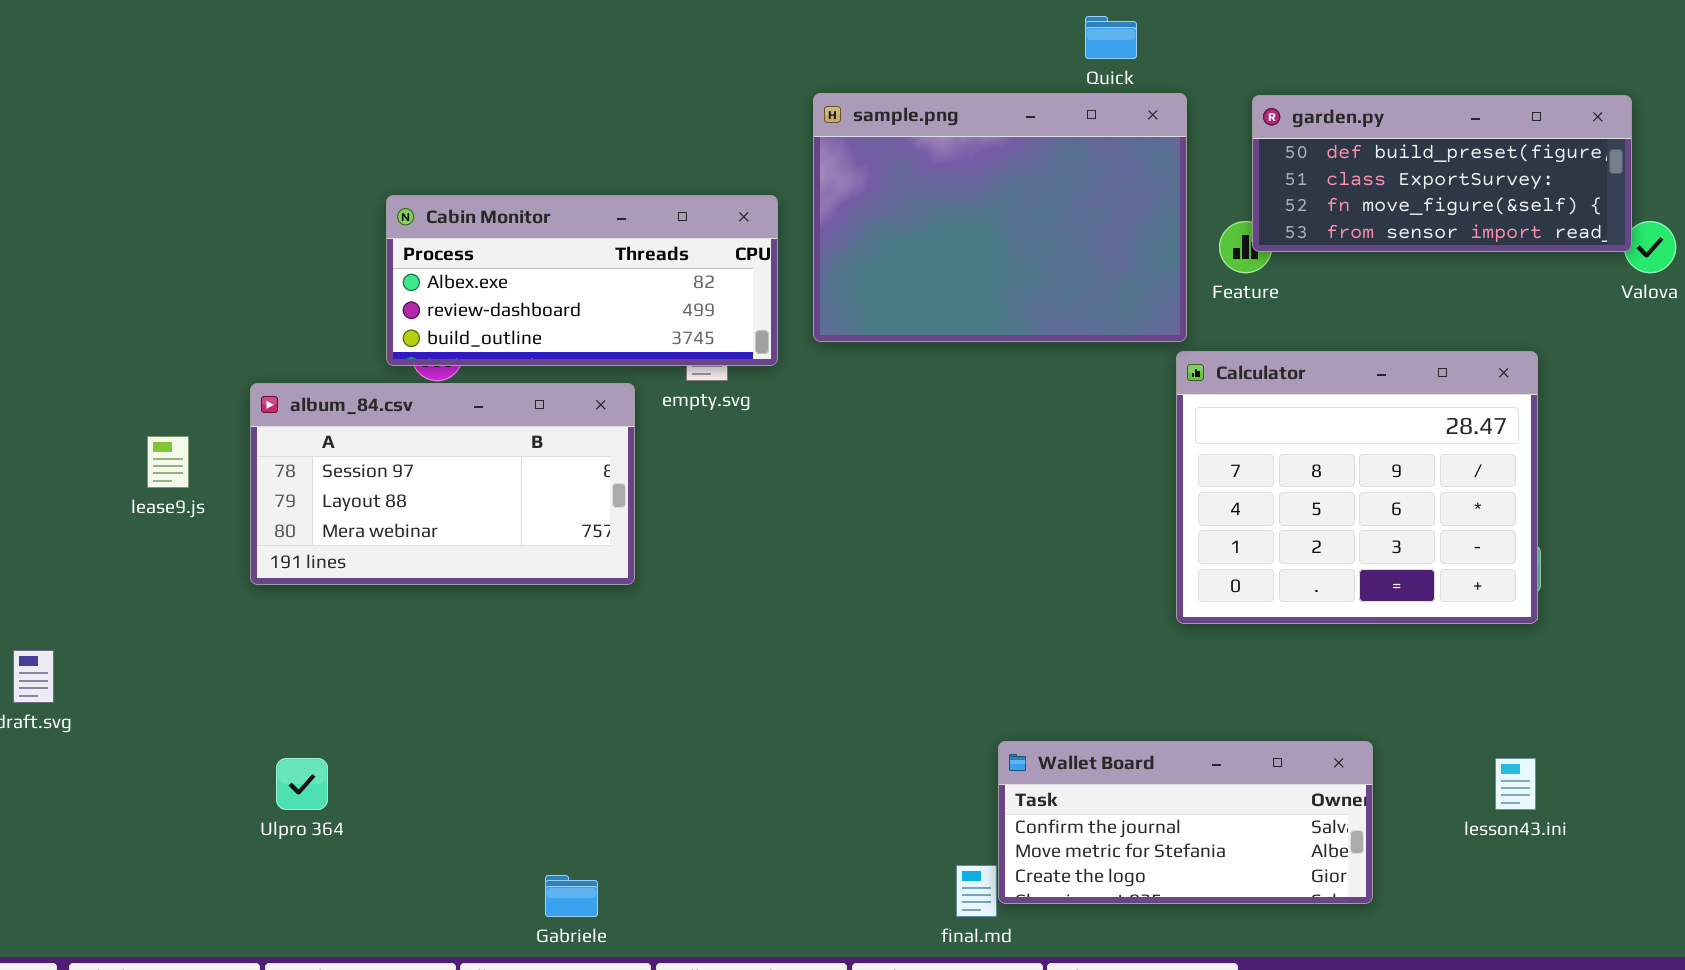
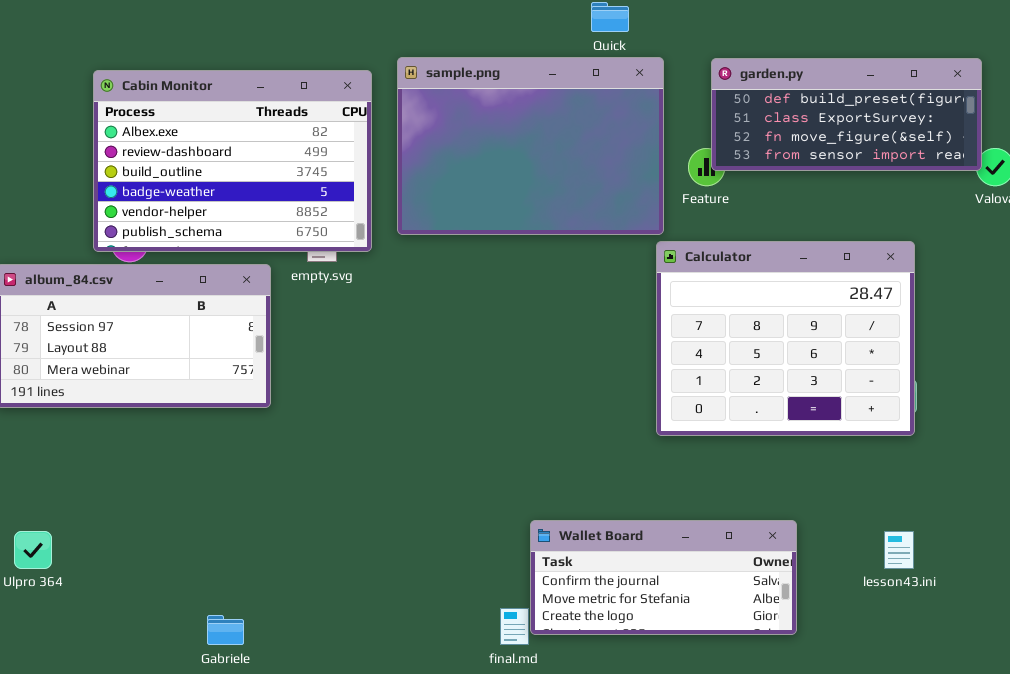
Cabin Monitor: [386,195,778,366] -> [93,70,372,252], resized

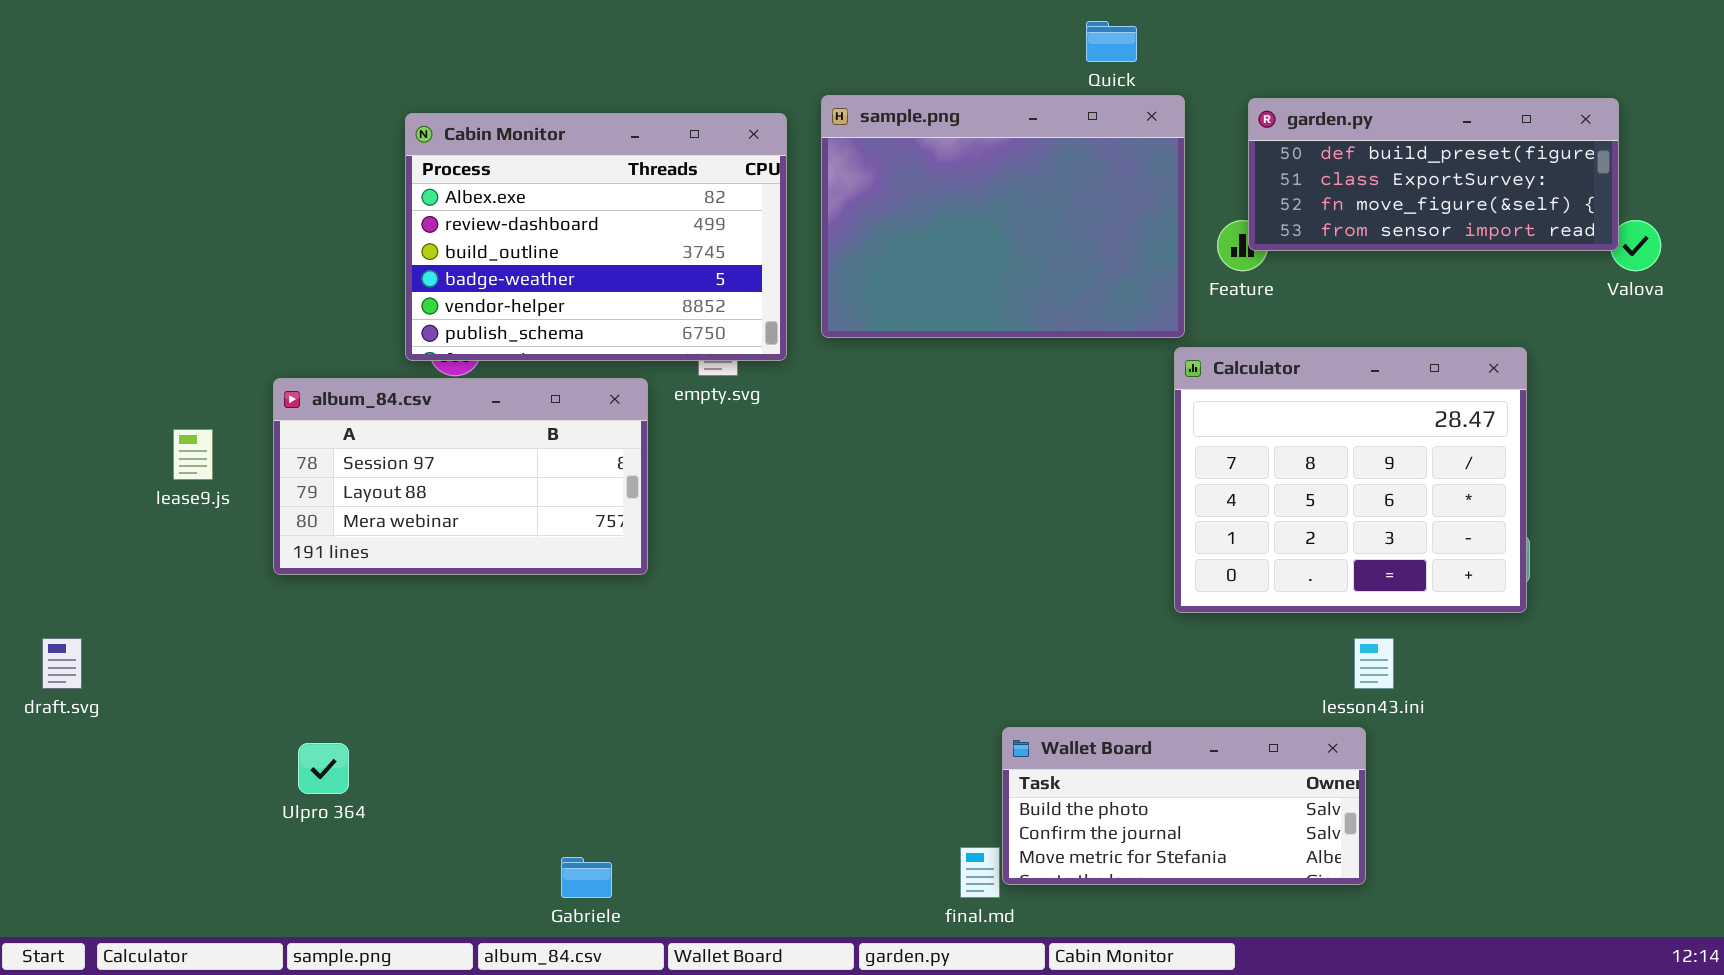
Wallet Board: [530,520,797,635] -> [1002,727,1366,885], scrolled up 1 row
lesson43.ini: [884,531,914,569] -> [1354,638,1394,689], moved

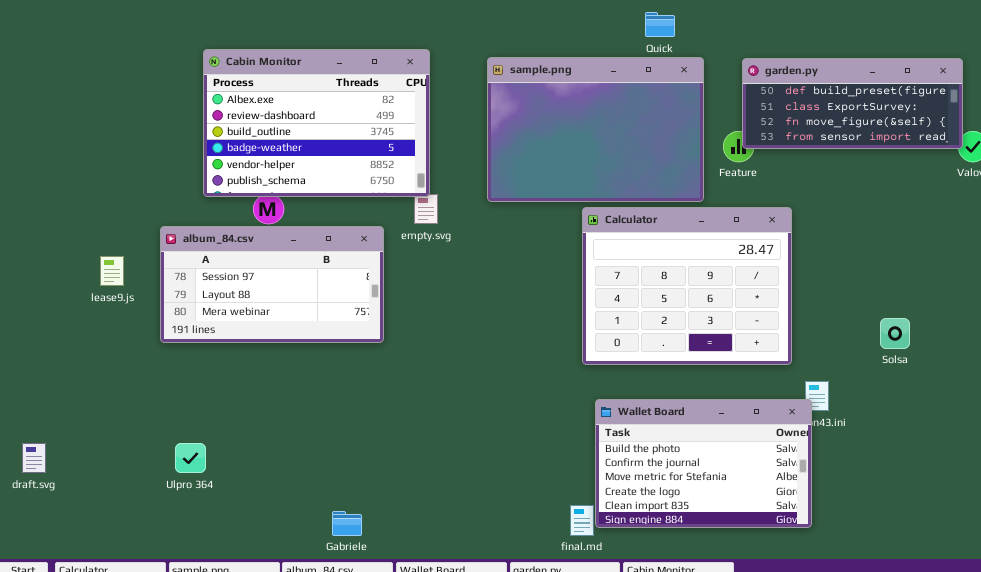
Cabin Monitor: [405,113,787,361] -> [203,49,430,197], moved
Calculator: [1174,347,1527,613] -> [582,207,792,365], moved
draft.svg: [42,638,82,689] -> [22,443,46,473], moved
Wallet Board: [1002,727,1366,885] -> [595,399,812,528], resized

